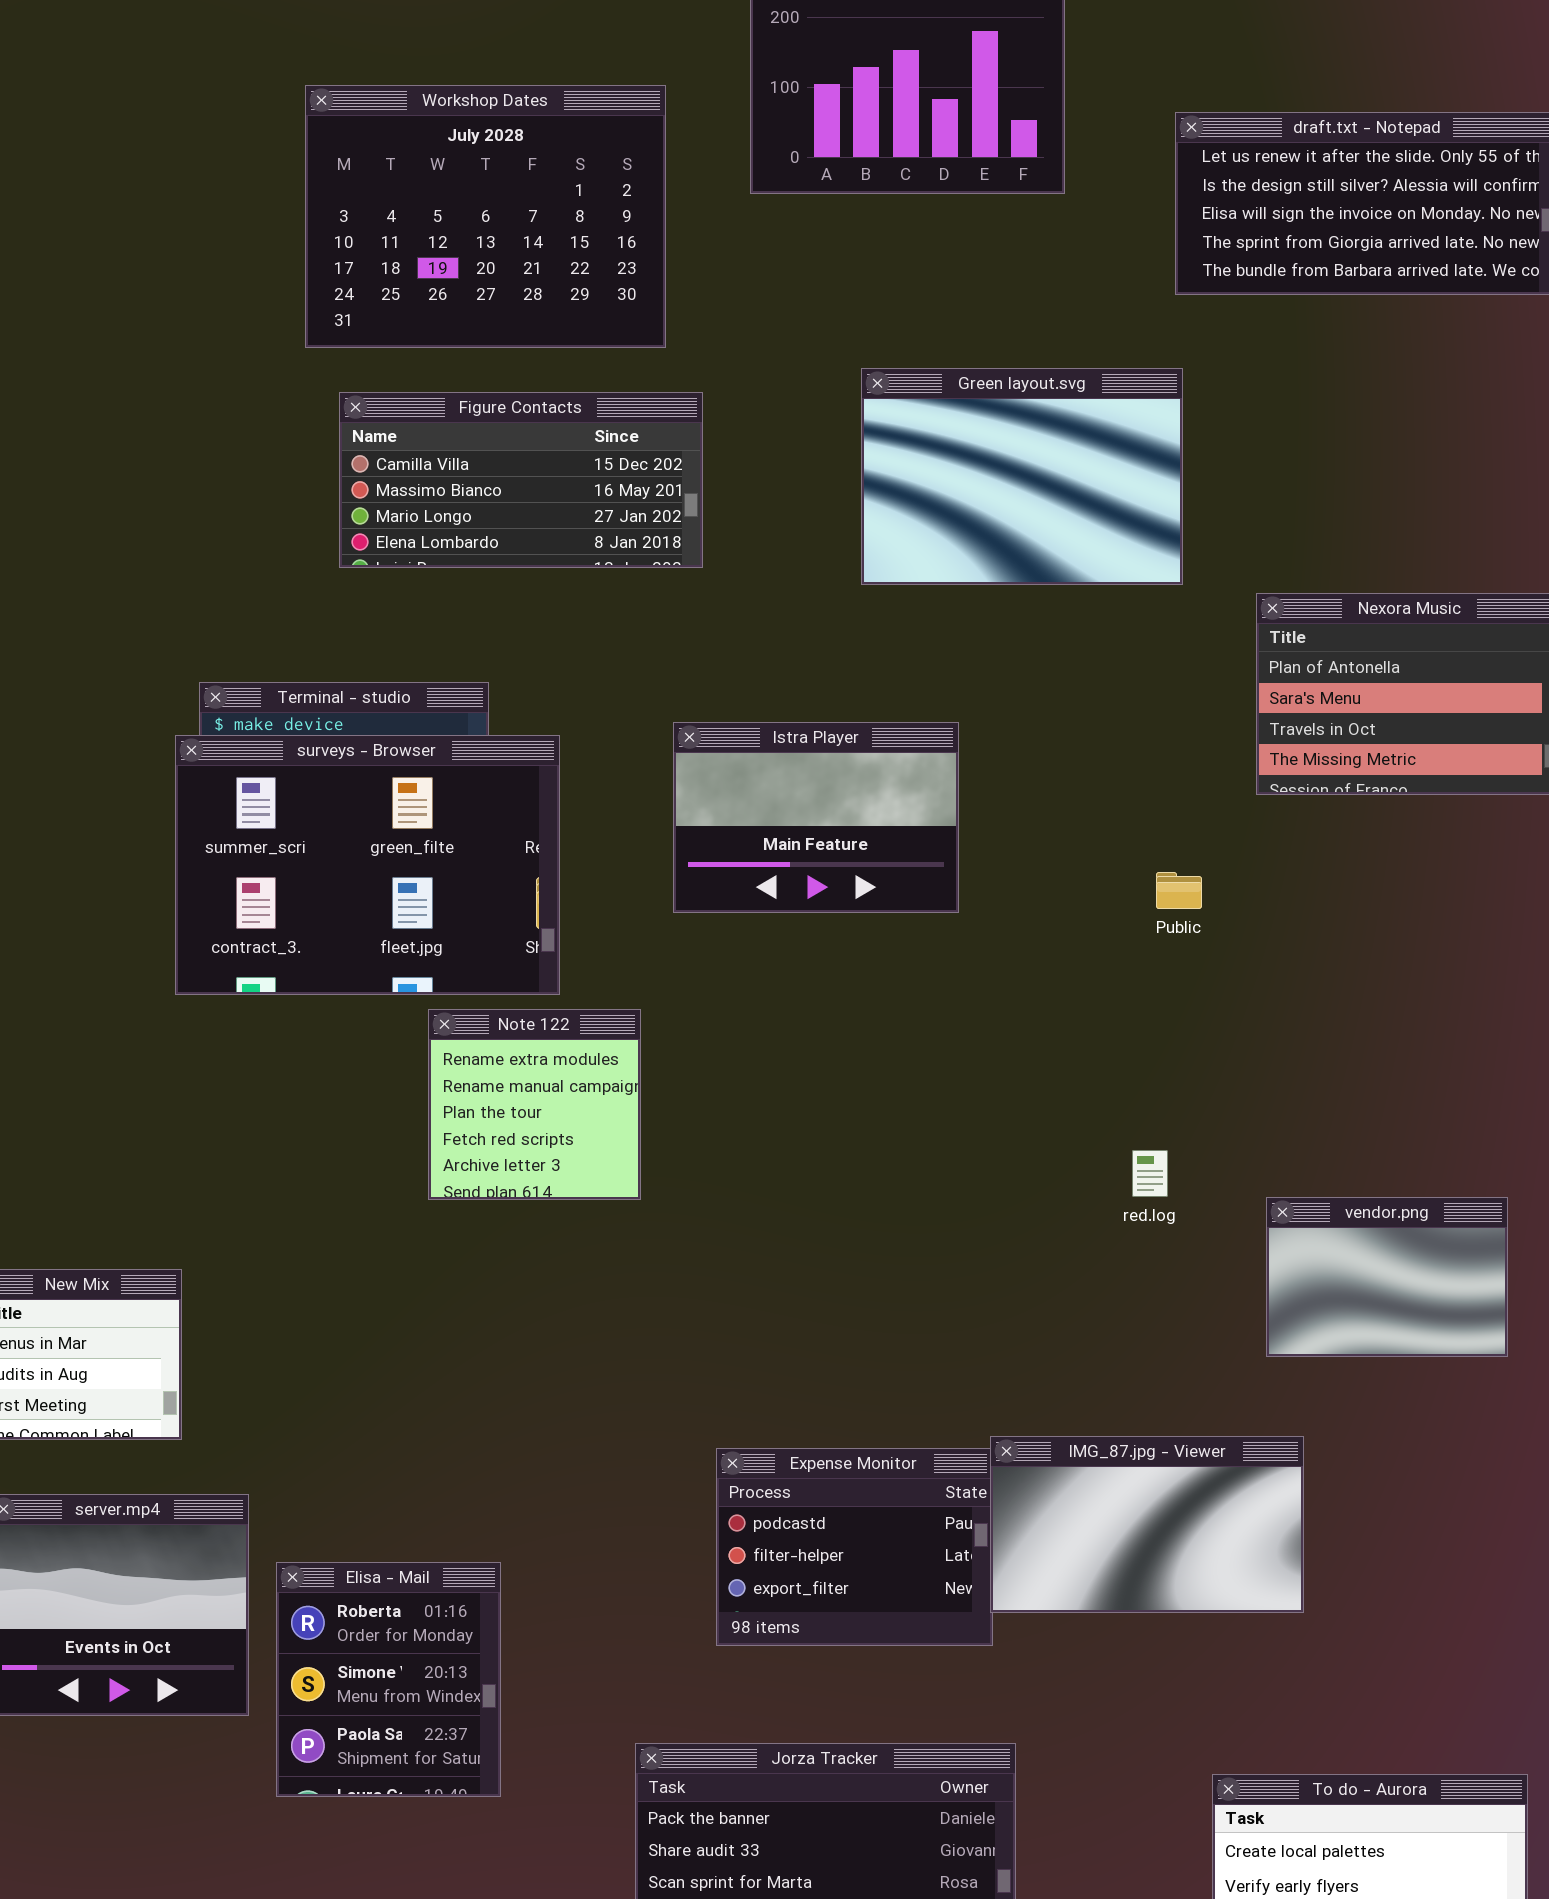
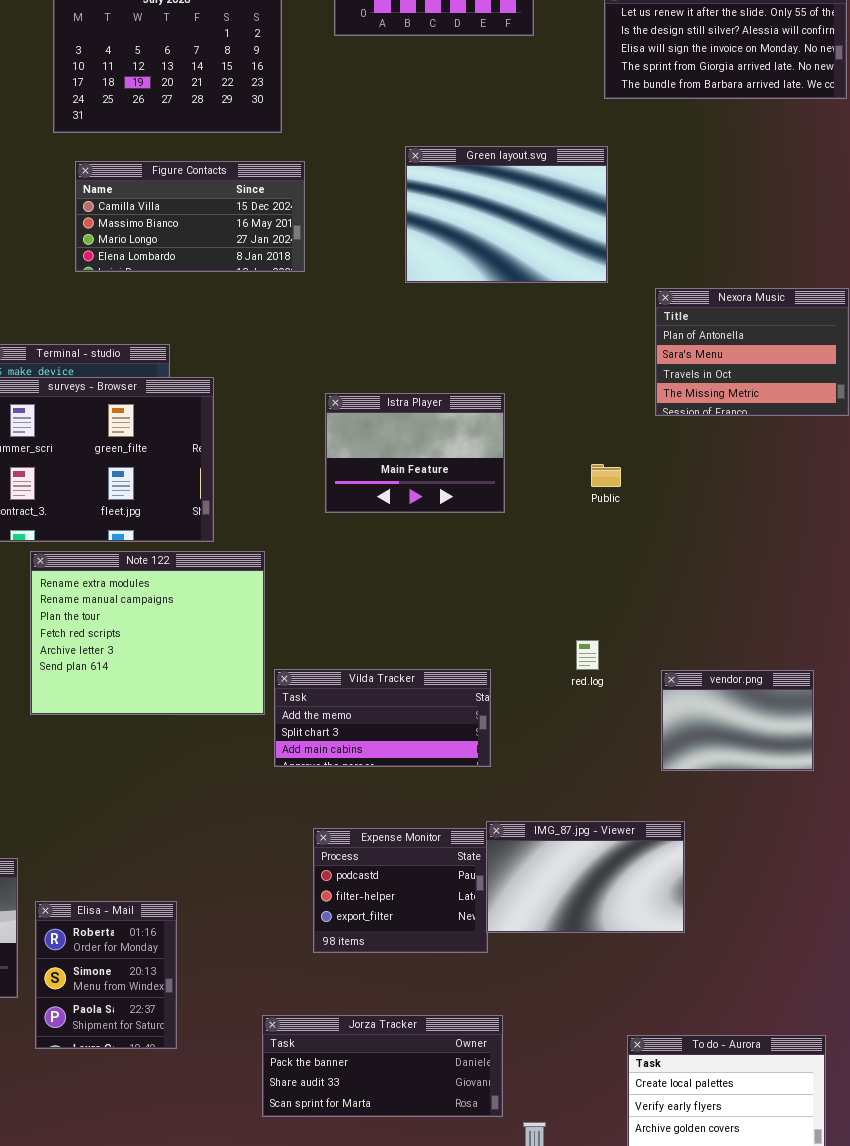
Istra Player: [673,722,959,913] -> [325,393,505,513], moved
Note 122: [428,1009,641,1200] -> [30,551,265,715], resized
Vilda Tracker: none -> [274,669,491,767], opened

